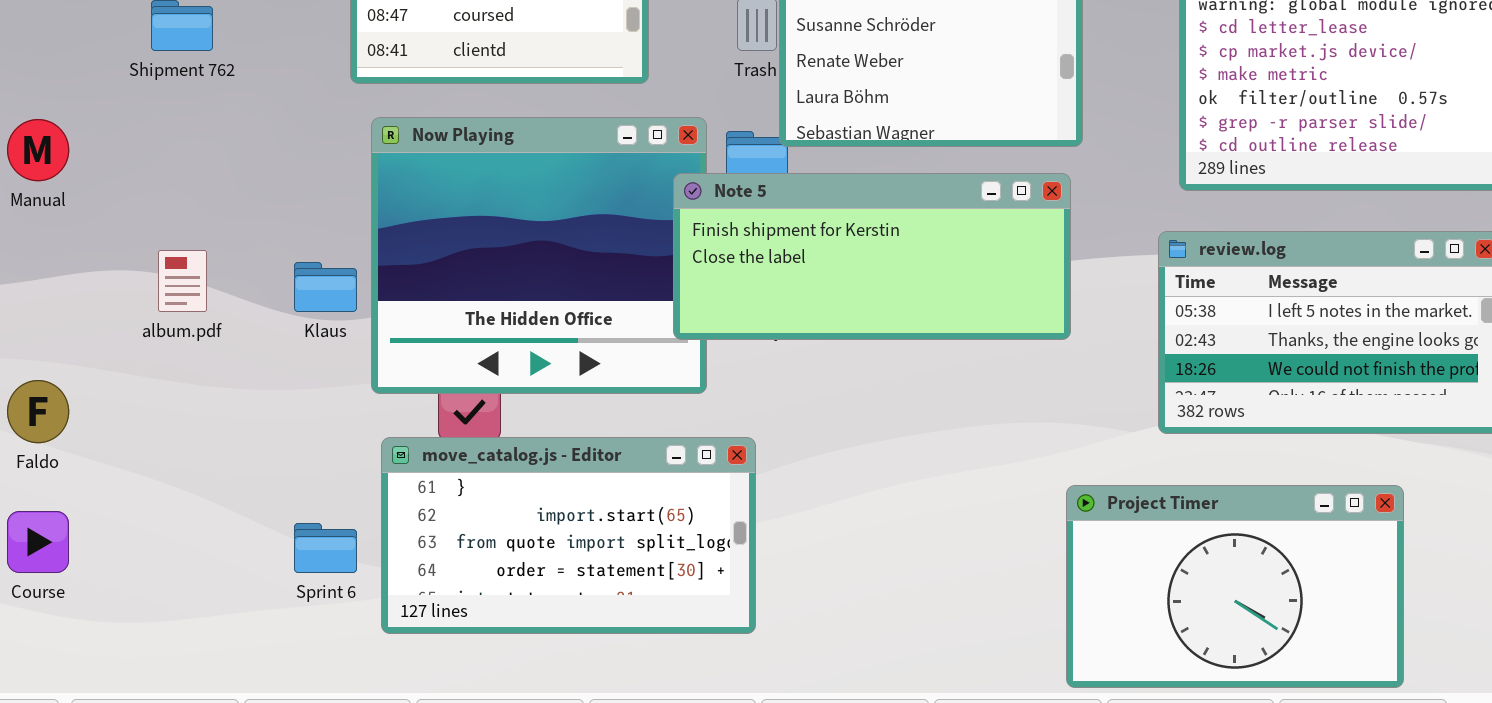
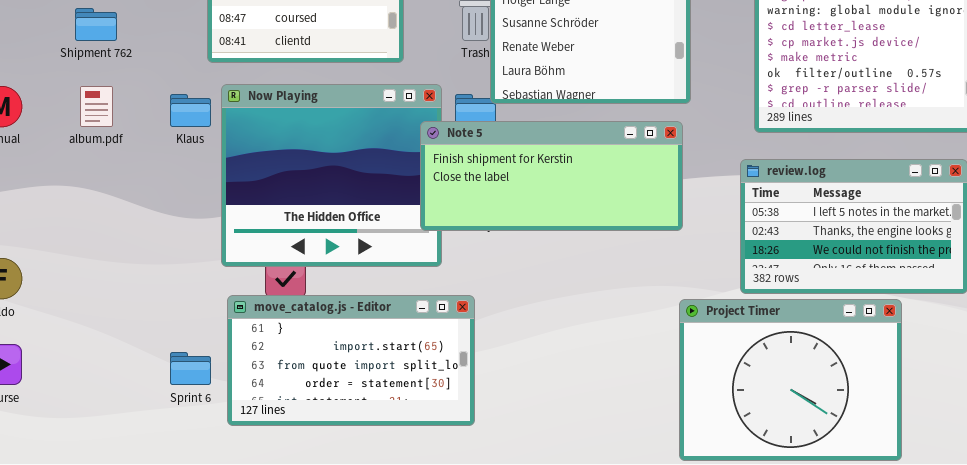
album.pdf: [158,250,207,312] -> [80,86,113,127], moved
Klaus: [294,262,357,312] -> [170,94,211,127], moved
Project Timer: [1066,485,1404,688] -> [679,299,902,461], resized

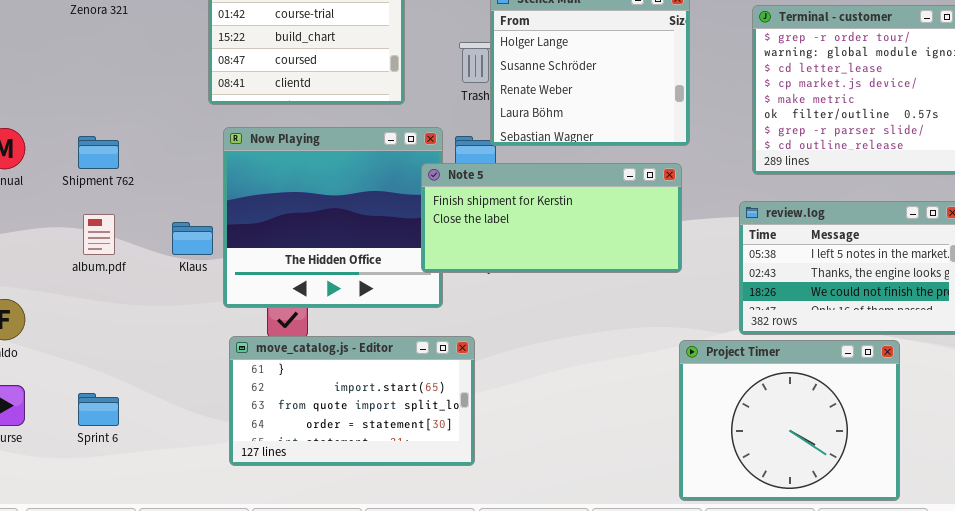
Shipment 762: [75,8,117,41] -> [78,136,119,169], moved
album.pdf: [80,86,113,127] -> [83,214,115,255], moved
Klaus: [170,94,211,127] -> [172,222,213,255], moved
Sprint 6: [170,352,211,385] -> [78,393,119,426], moved

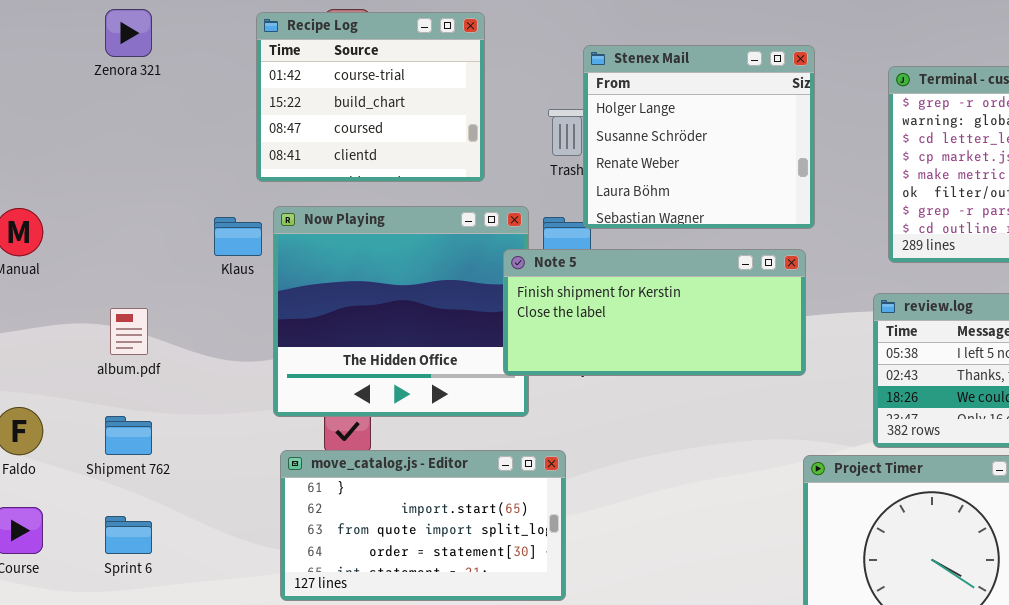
Shipment 762: [78,136,119,169] -> [105,416,152,455], moved
Klaus: [172,222,213,255] -> [214,217,262,256], moved

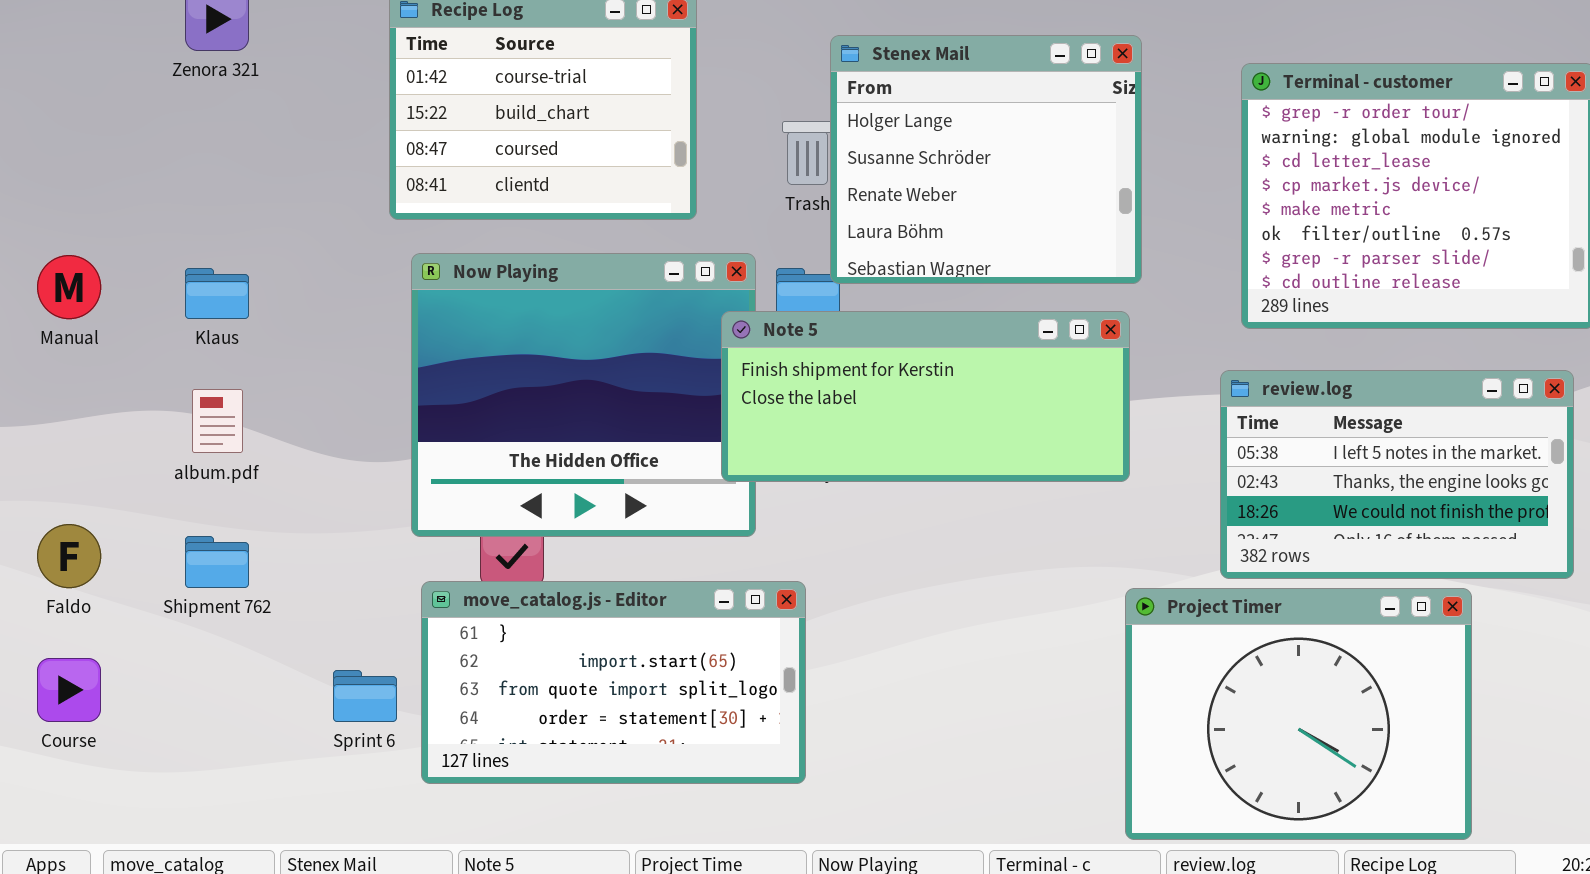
Klaus: [214,217,262,256] -> [185,268,249,319], moved
Sprint 6: [105,516,152,554] -> [333,670,397,722], moved

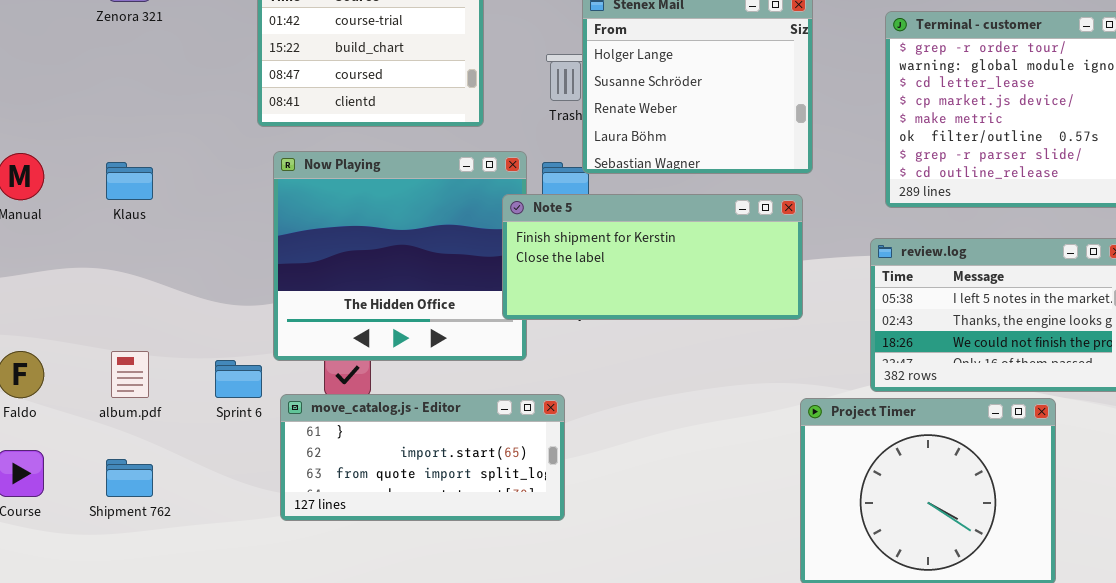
album.pdf: [192,389,243,453] -> [111,351,149,398], moved
Shipment 762: [185,536,249,588] -> [106,459,153,497], moved
move_catalog.js - Editor: [421,581,806,784] -> [280,394,565,521], resized
Sprint 6: [333,670,397,722] -> [215,360,262,398], moved

